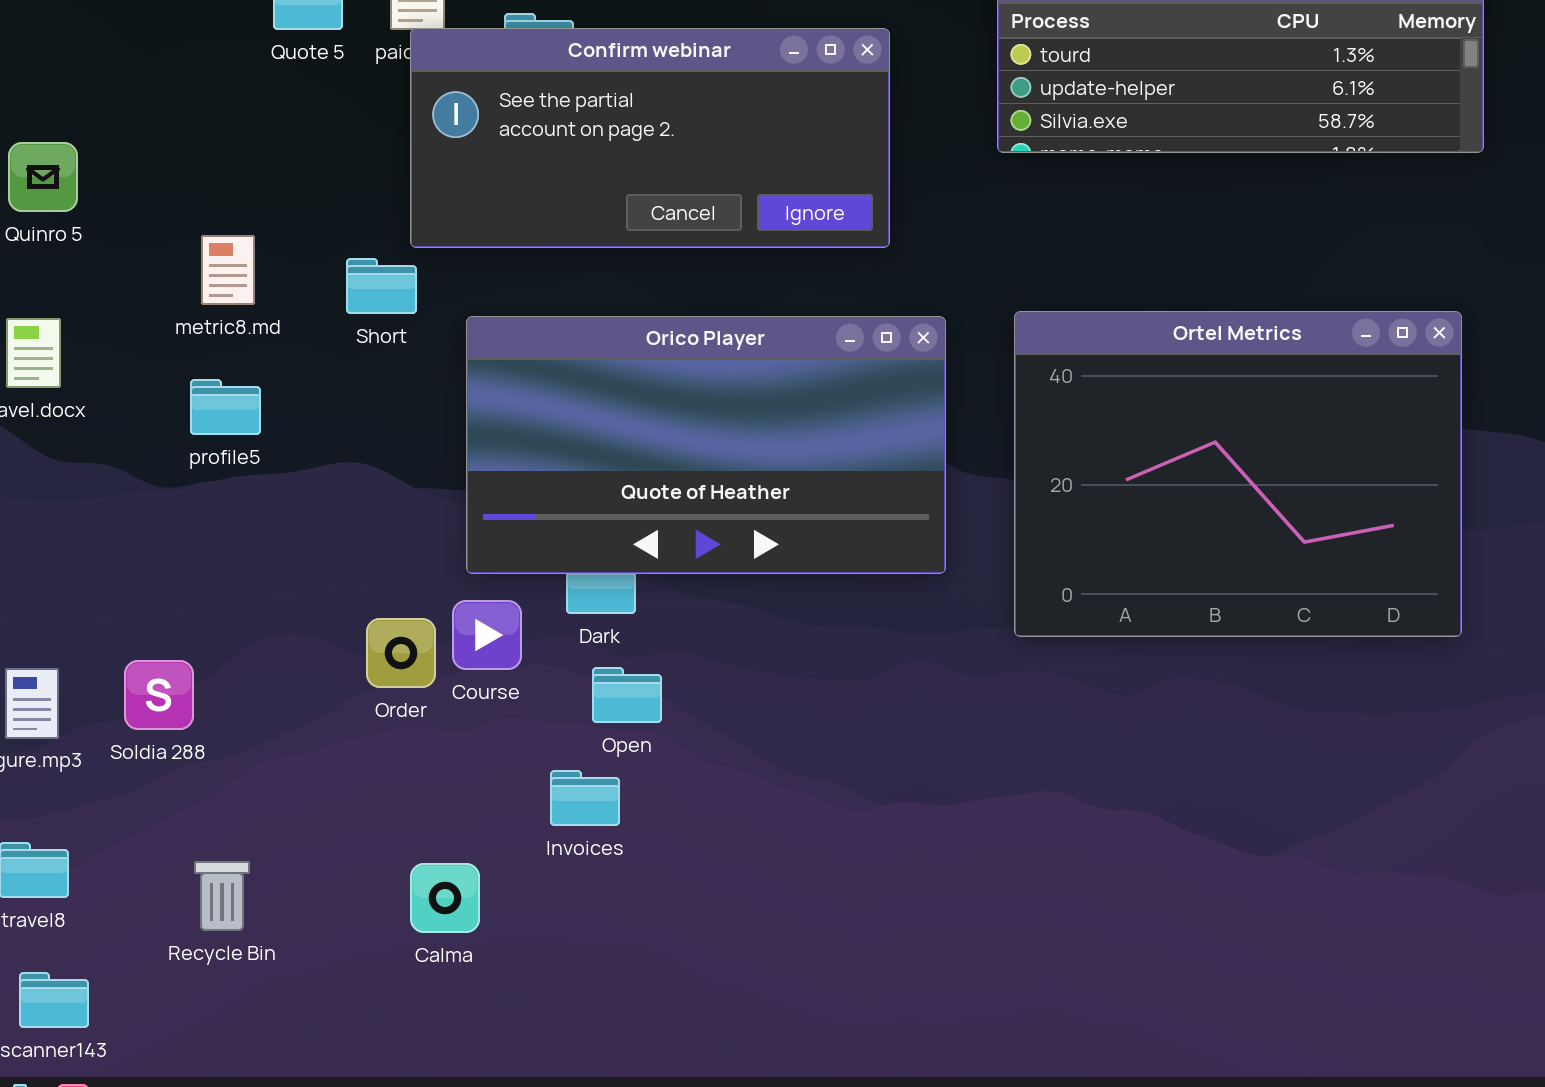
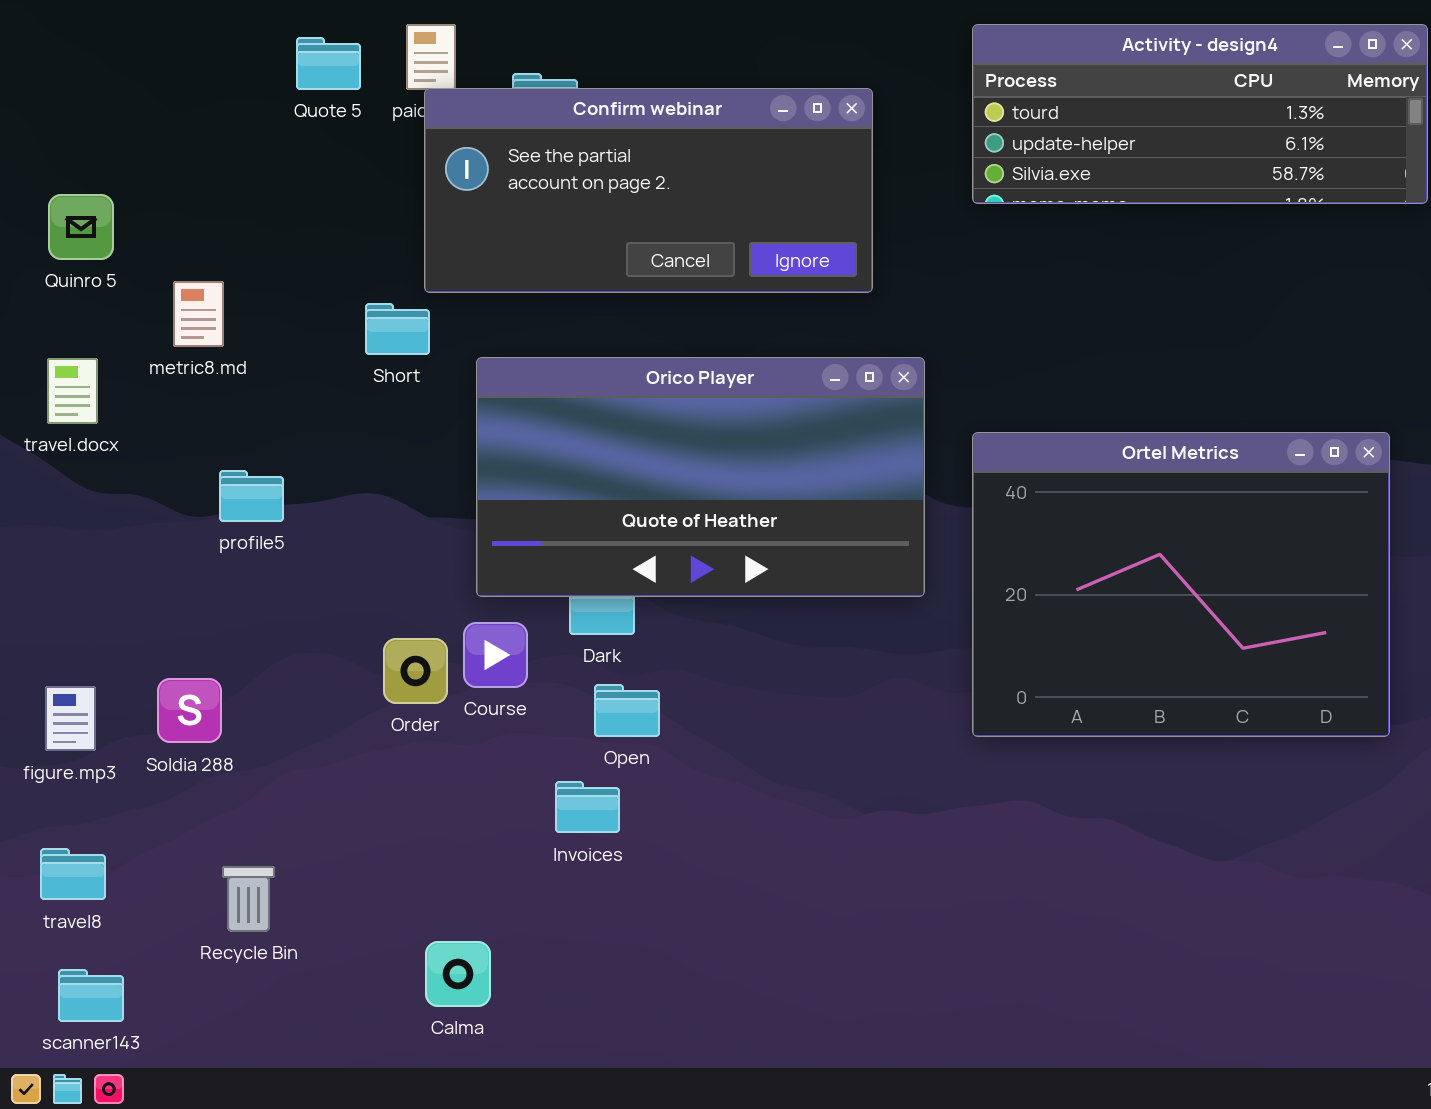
metric8.md: [201,235,255,305] -> [173,281,224,347], moved
Ortel Metrics: [1014,311,1462,637] -> [972,432,1390,737], moved
profile5: [190,379,261,435] -> [219,470,284,522], moved
Calma: [410,863,480,933] -> [425,941,491,1007], moved

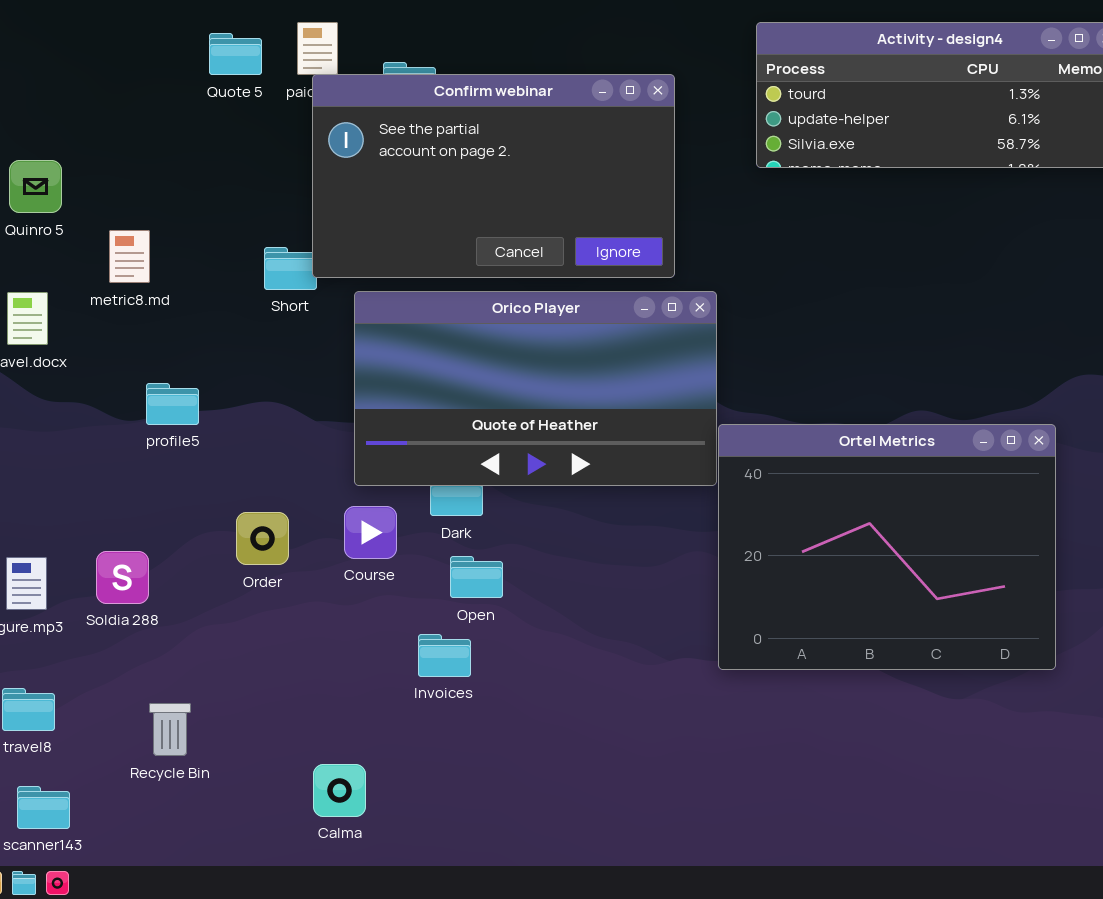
Confirm webinar: [424,88,873,293] -> [312,74,675,278], resized
Ortel Metrics: [972,432,1390,737] -> [718,424,1056,670], moved
Order: [383,638,448,704] -> [236,512,289,565], moved

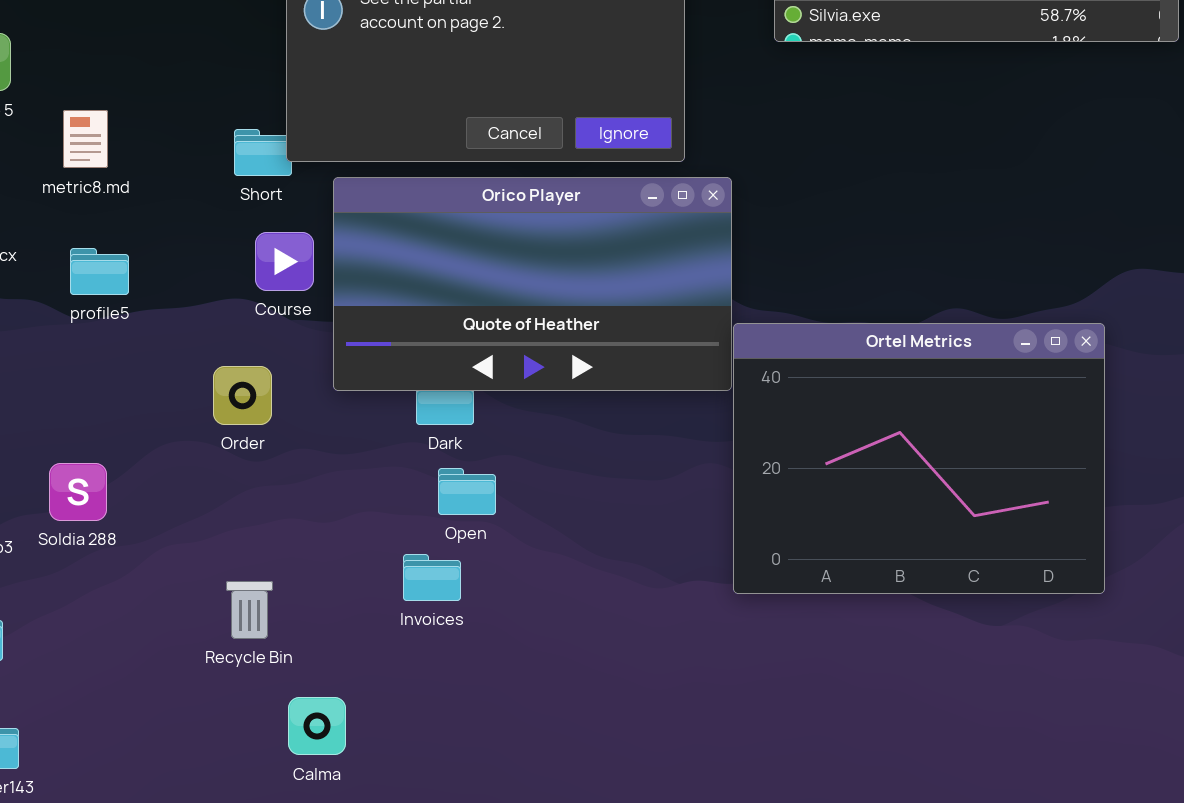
profile5: [146,383,199,425] -> [70,248,129,295], moved
Course: [344,506,397,559] -> [255,232,314,291], moved
Order: [236,512,289,565] -> [213,366,272,425], moved
Recycle Bin: [149,703,191,756] -> [226,581,273,639], moved

